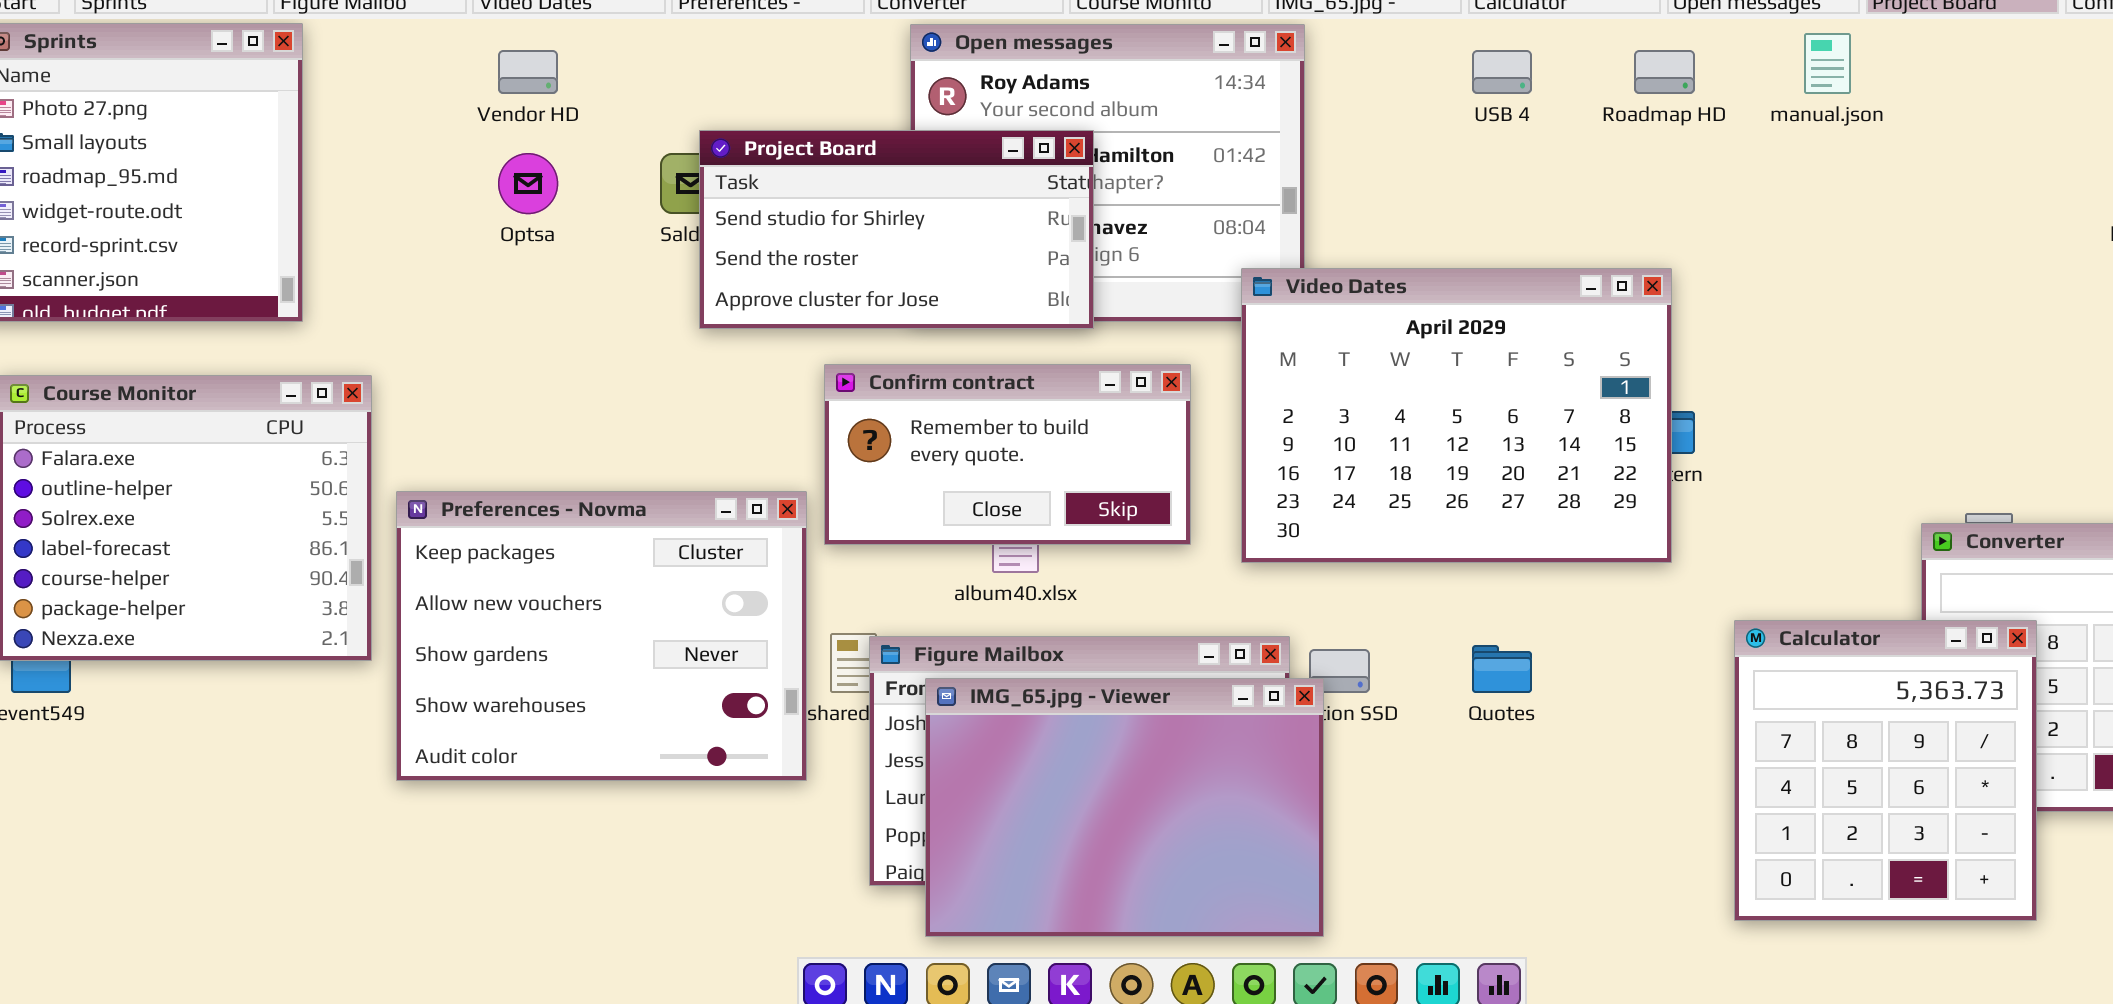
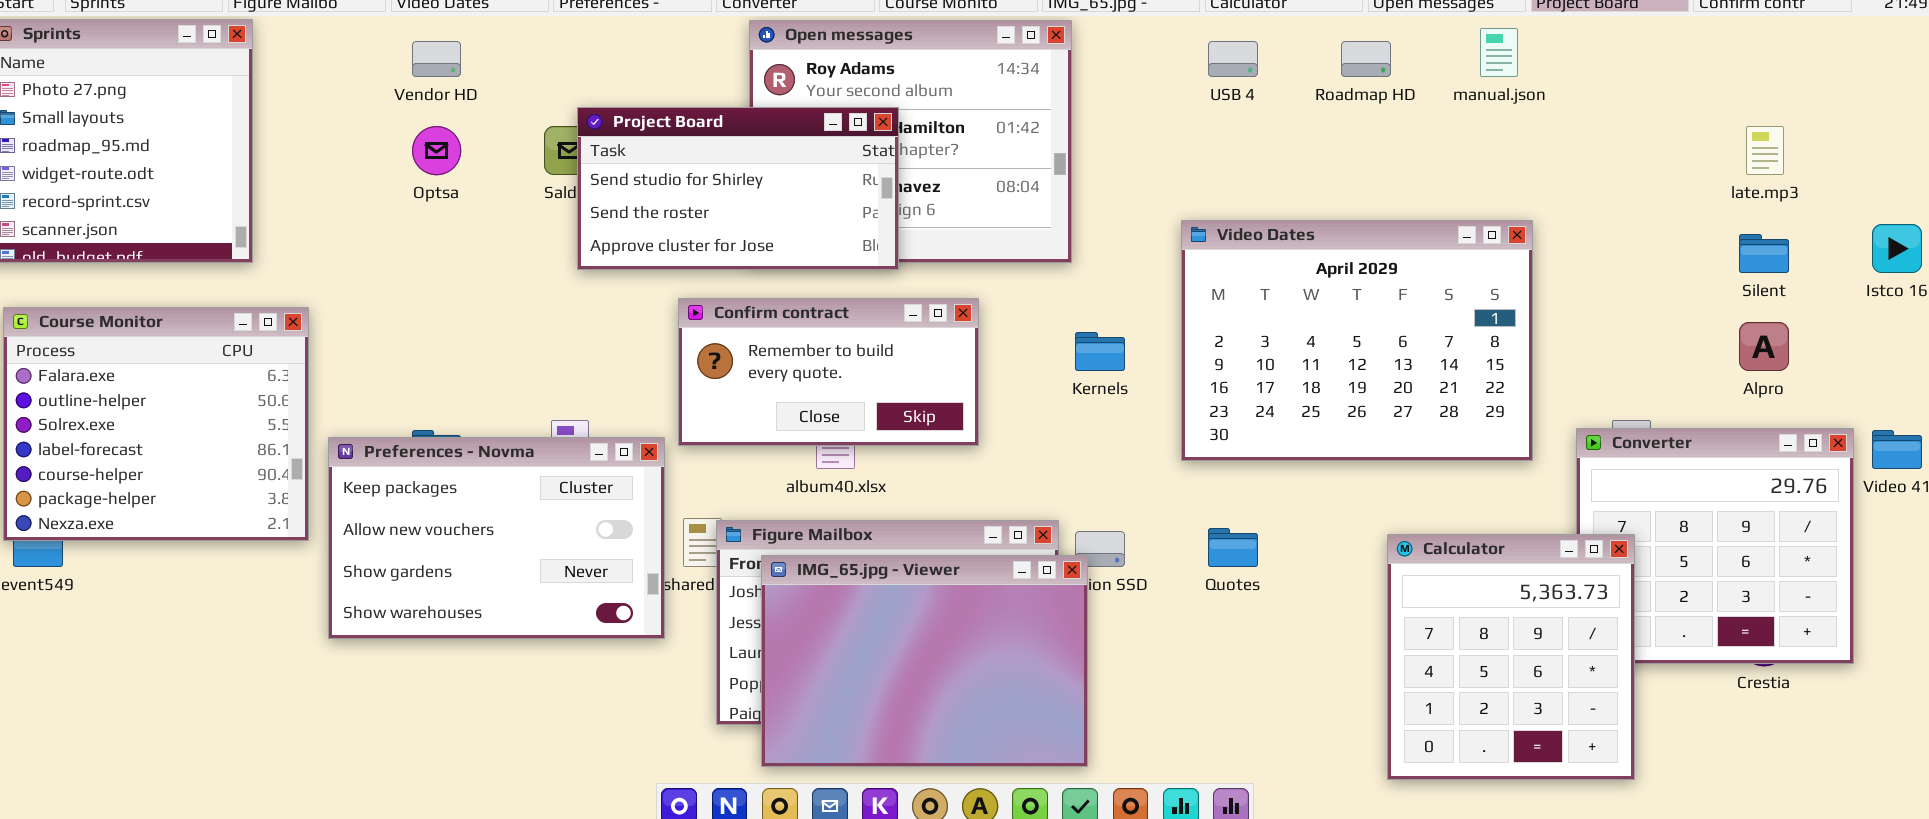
Video Dates: [1241,268,1672,563] -> [1181,220,1533,461], moved
Preferences - Novma: [396,491,807,781] -> [328,437,665,639], resized
Calculator: [1734,620,2037,921] -> [1387,534,1635,780], moved

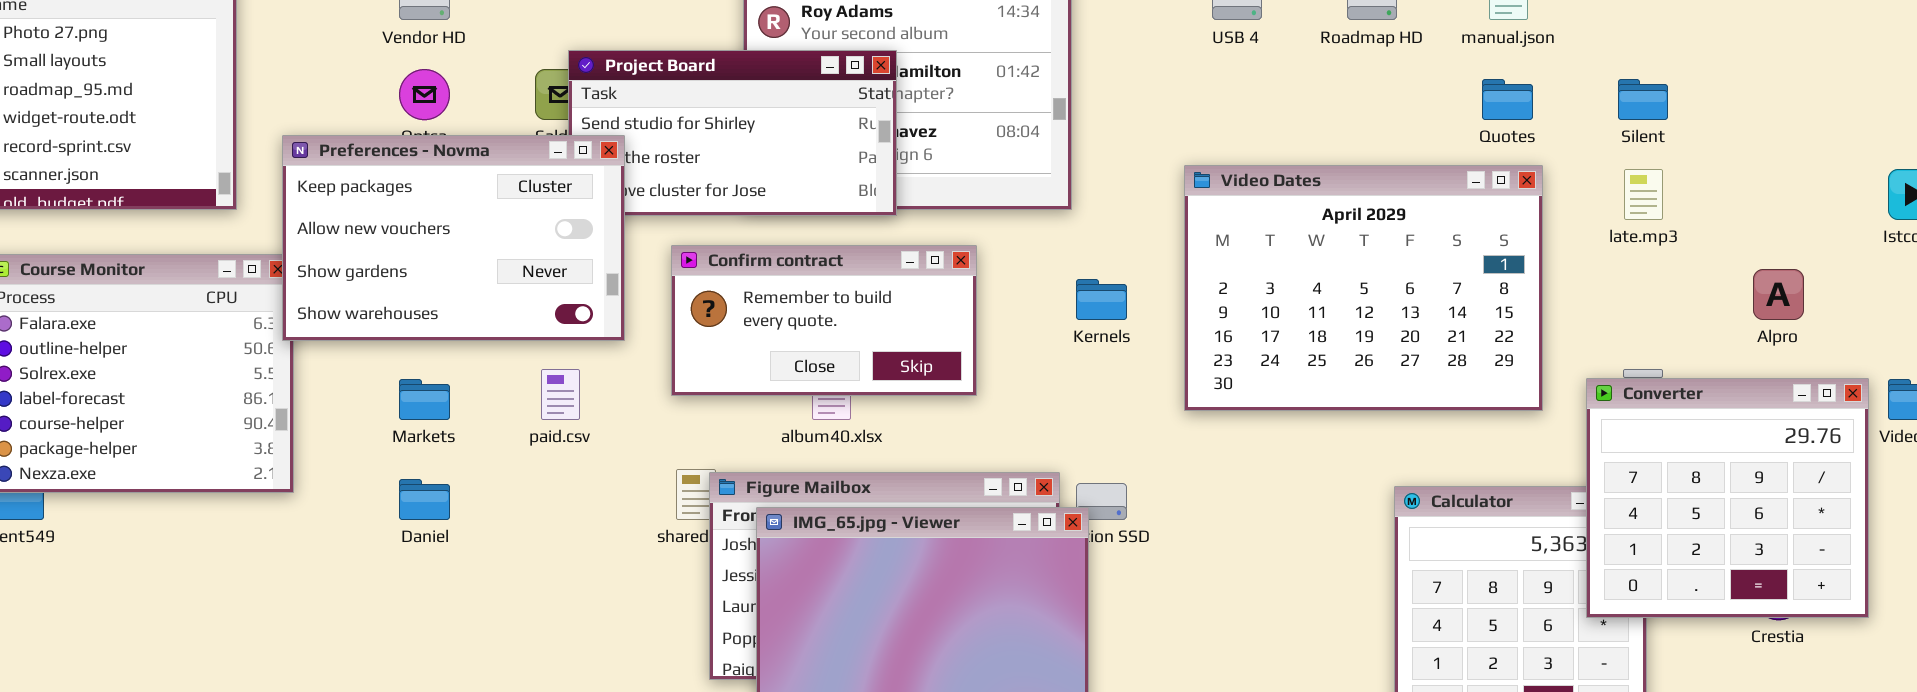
late.mp3: [1746,126,1784,175] -> [1624,169,1663,220], moved
Silent: [1739,234,1789,273] -> [1618,79,1668,120], moved
Converter: [1576,428,1854,664] -> [1586,378,1869,618], raised
Preferences - Novma: [328,437,665,639] -> [282,135,625,341], moved
Quotes: [1208,528,1258,567] -> [1482,79,1533,120], moved

